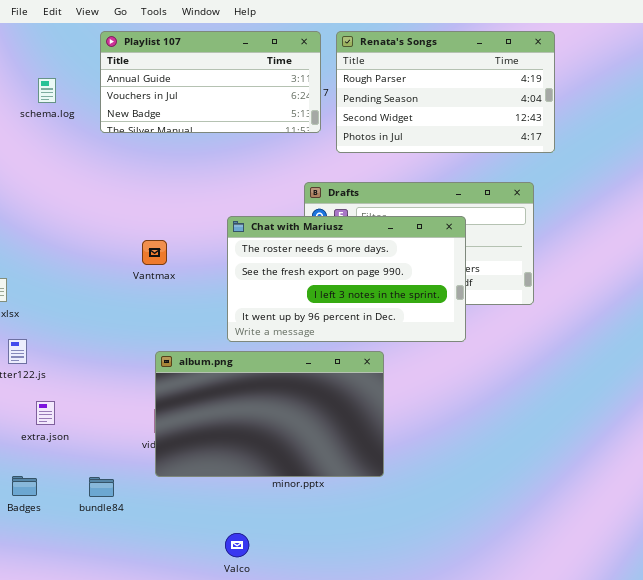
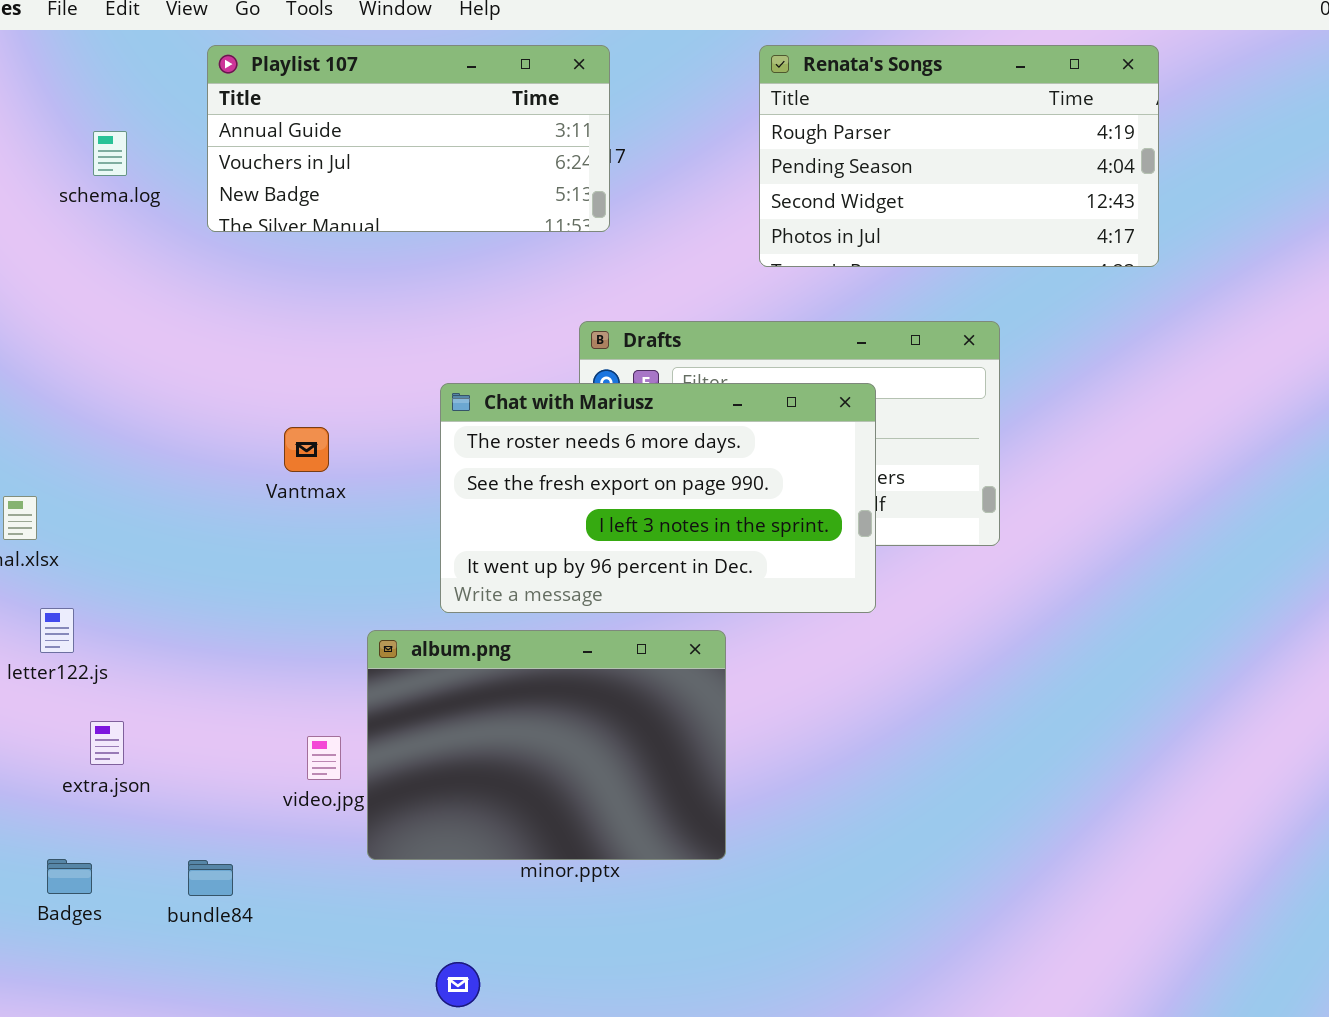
Renata's Songs: [336,31,555,153] -> [759,45,1159,267], moved
album.png: [155,351,384,477] -> [367,630,726,860], resized

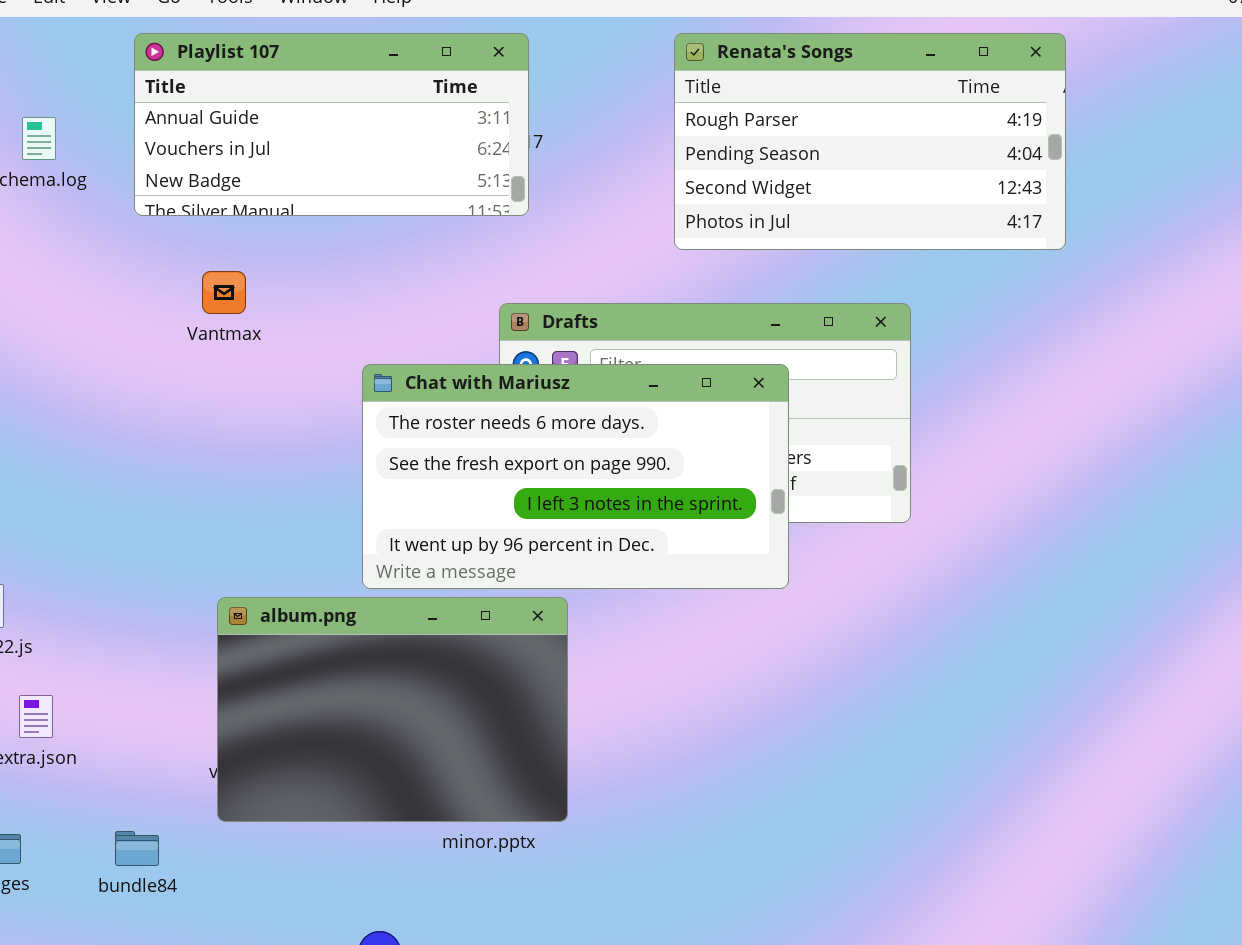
Vantmax: [284,427,329,472] -> [202,271,246,314], moved
album.png: [367,630,726,860] -> [217,597,568,822], moved

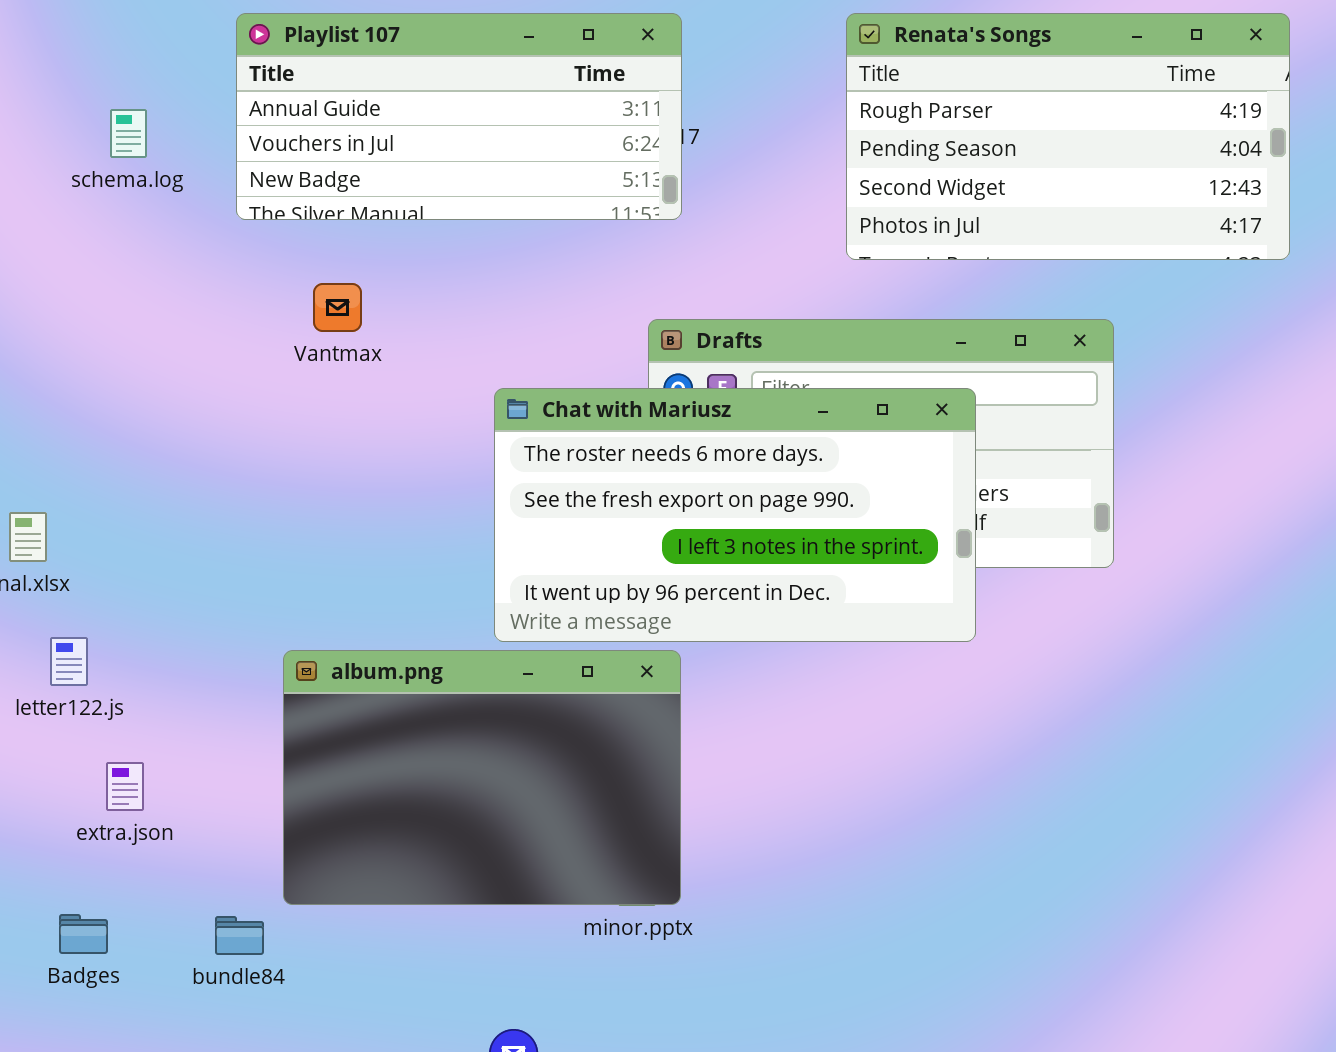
album.png: [217,597,568,822] -> [283,650,681,905], moved

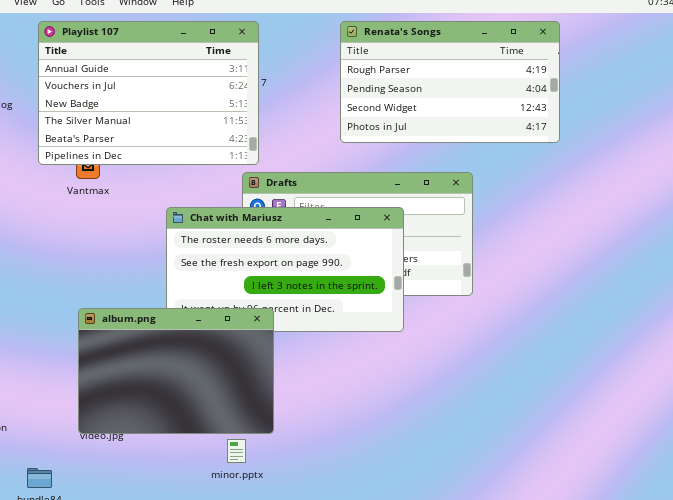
Playlist 107: [236,13,682,220] -> [38,21,259,165], resized
album.png: [283,650,681,905] -> [78,308,274,434], moved

